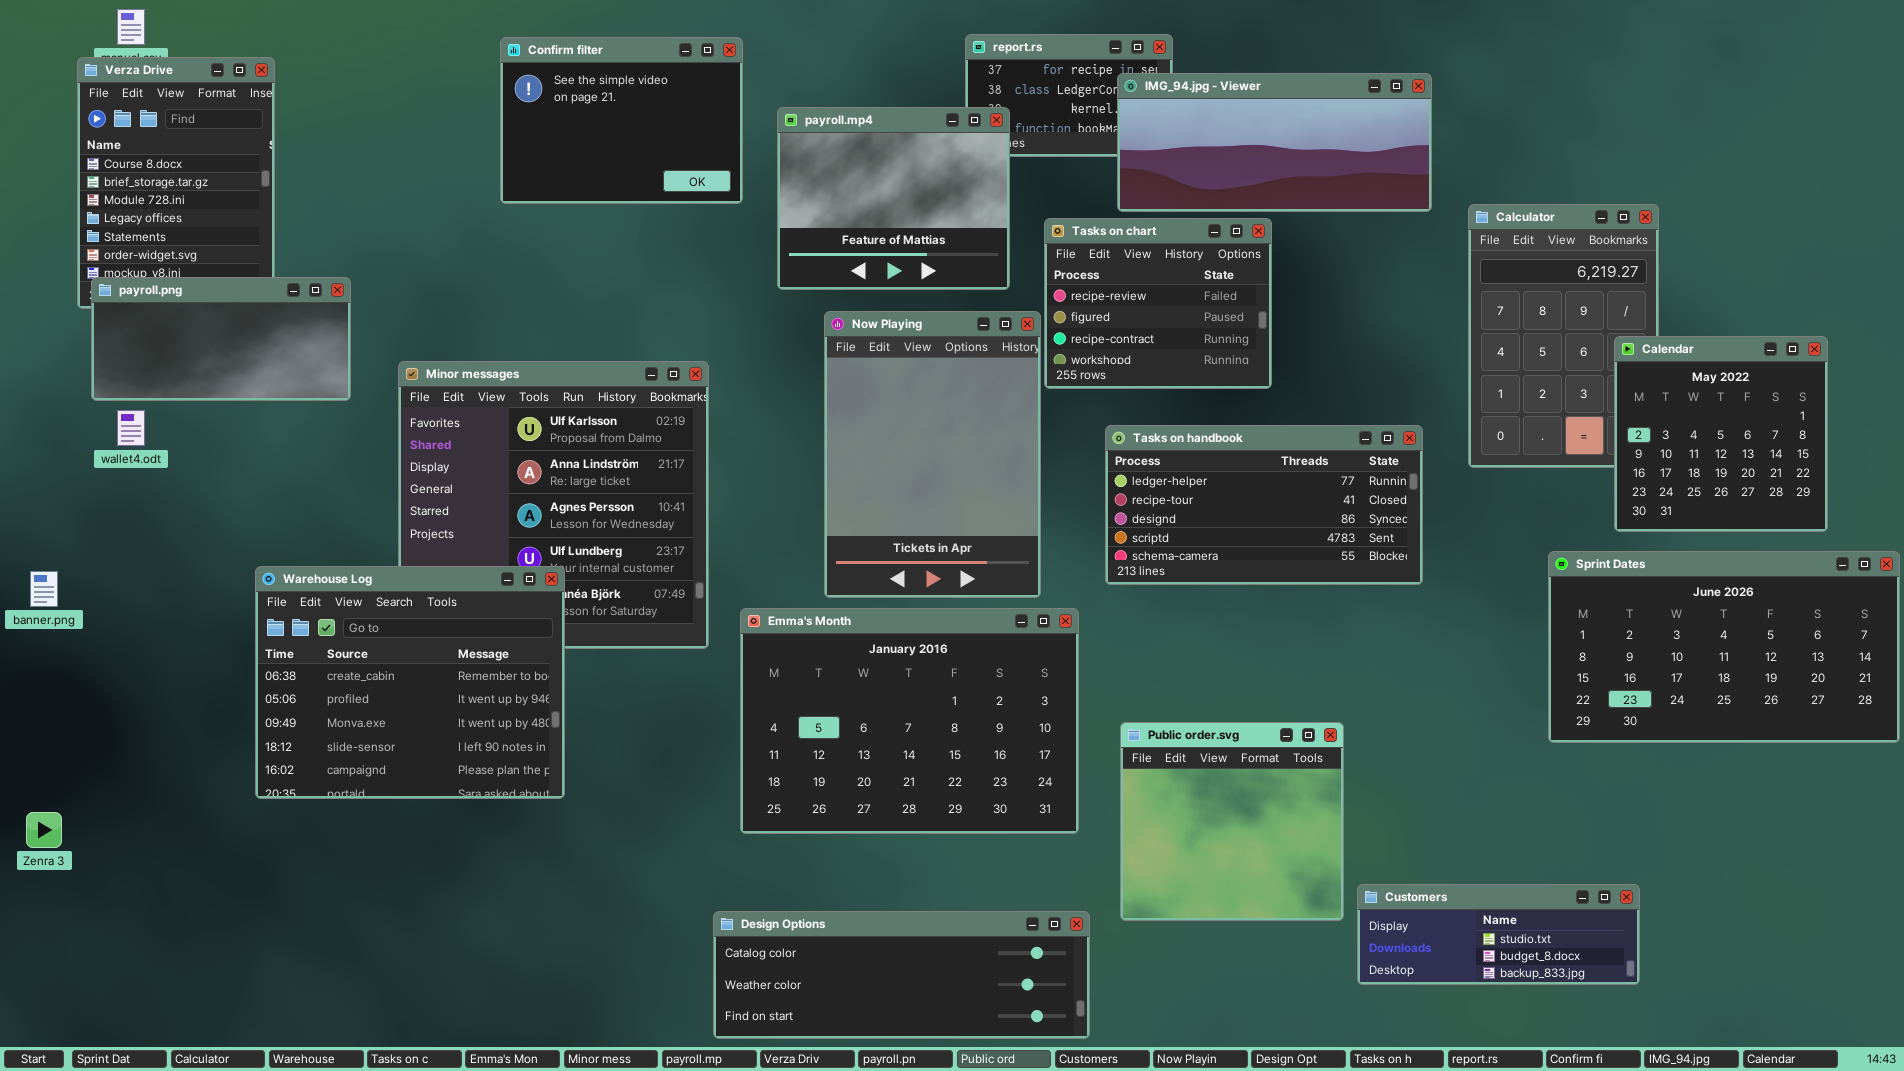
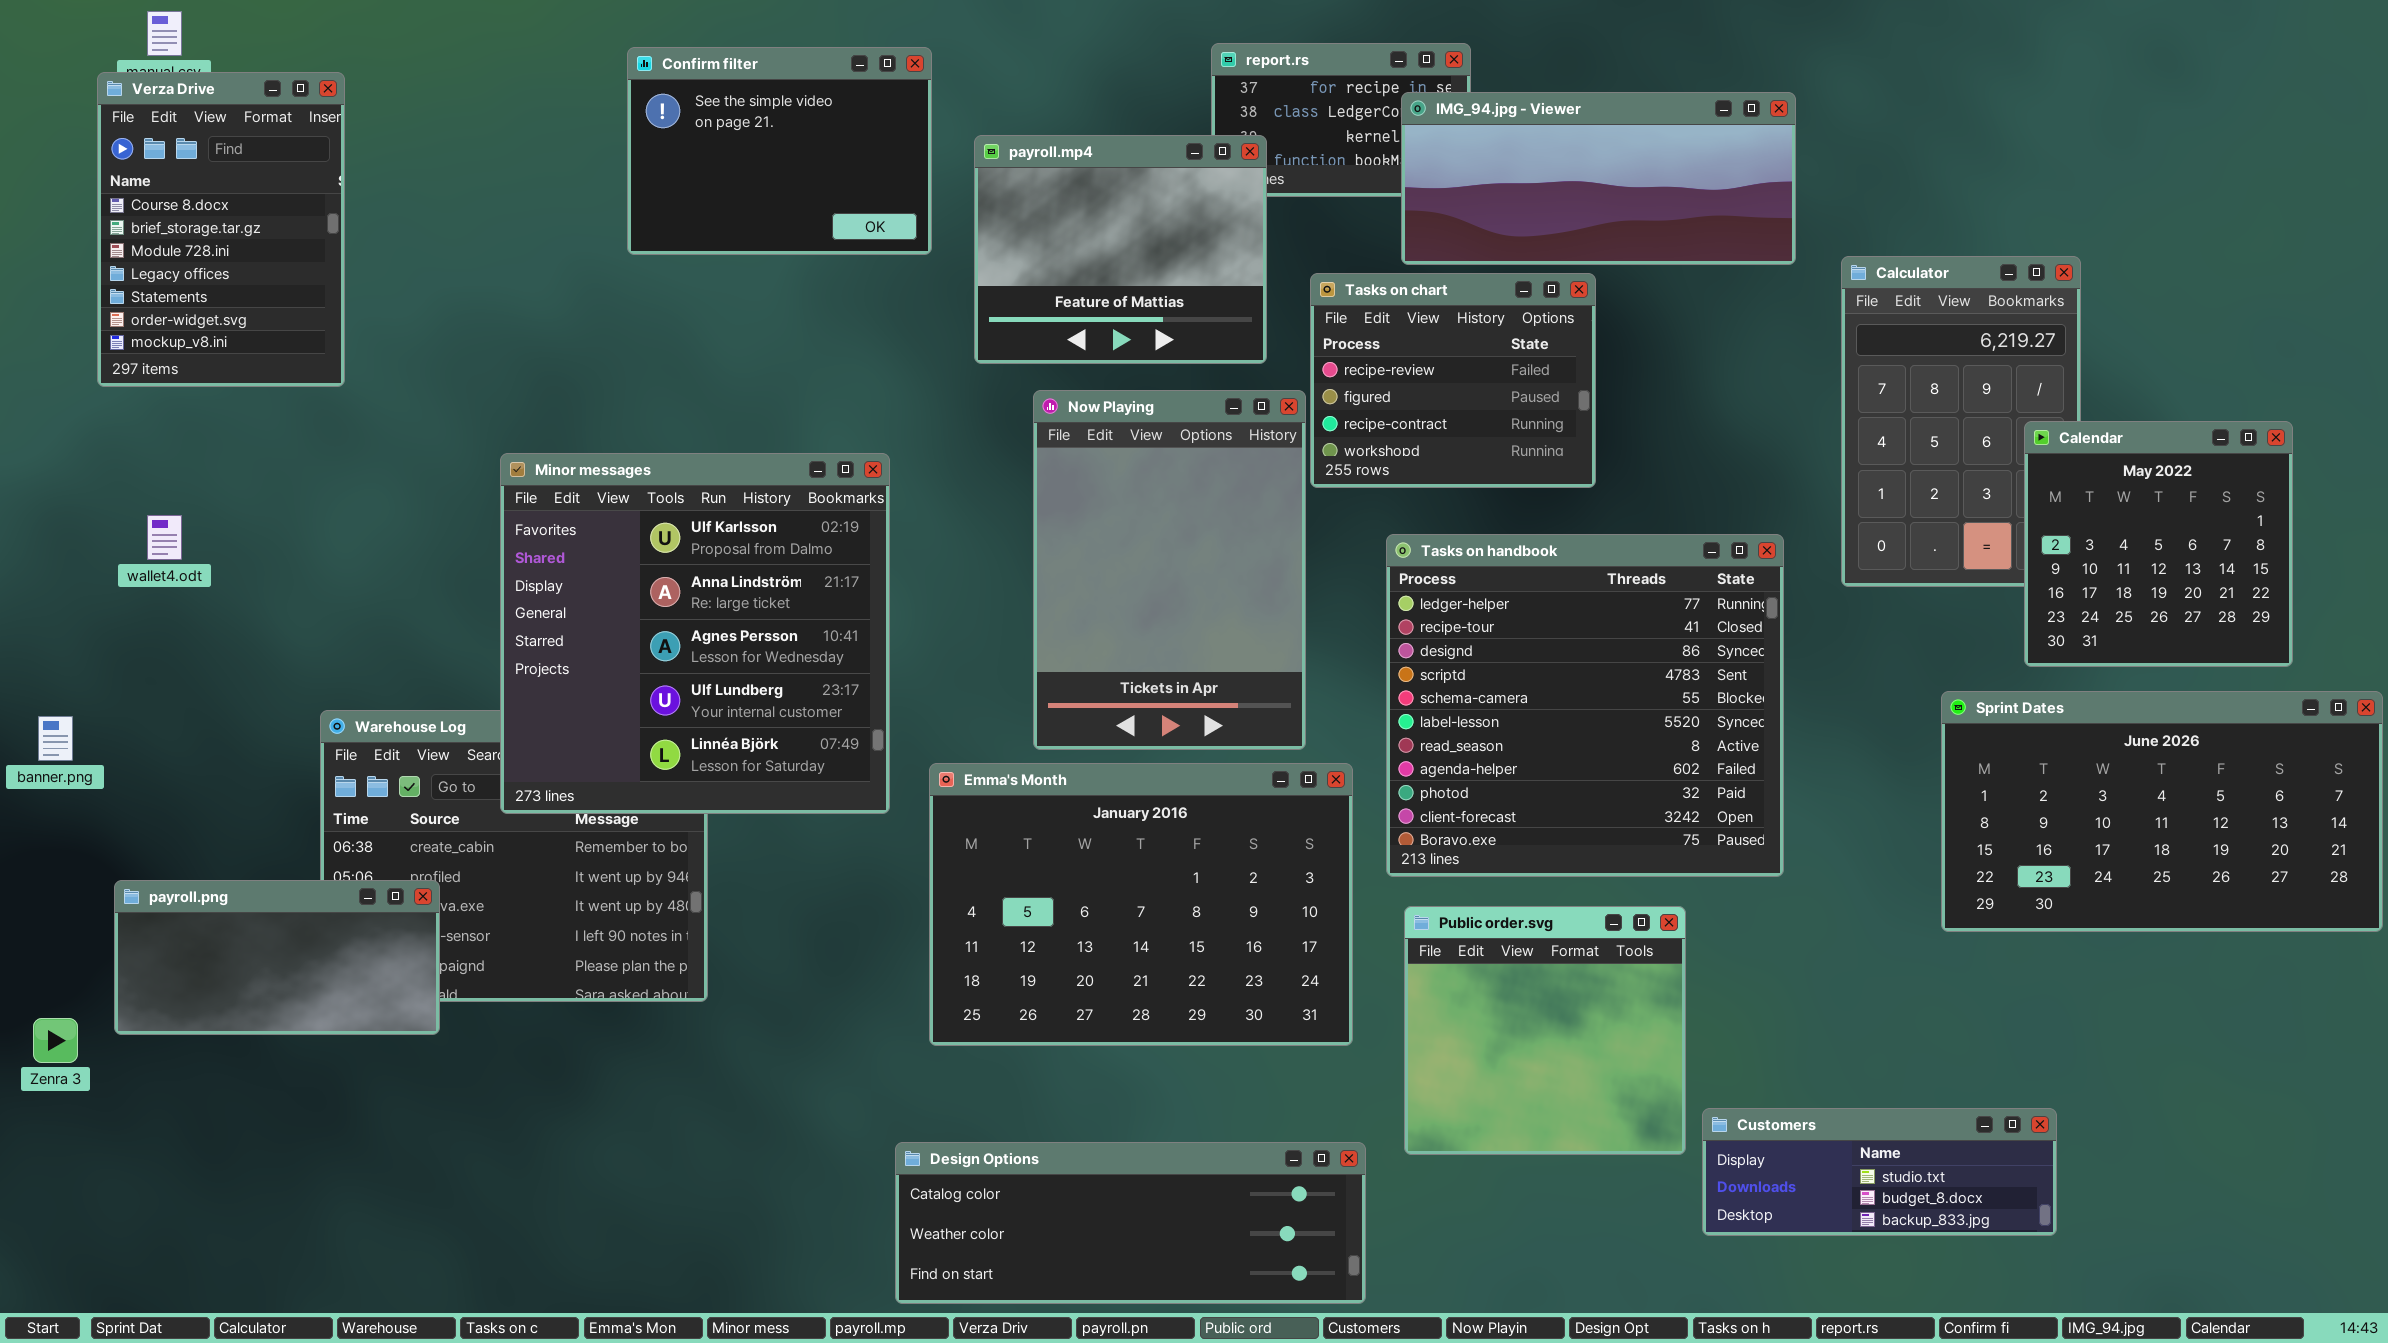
payroll.png: [91,277,351,401] -> [114,880,440,1035], moved
Minor messages: [398,361,709,649] -> [500,453,890,814], raised
Tasks on handbook: [1105,425,1423,585] -> [1386,534,1784,877], resized

